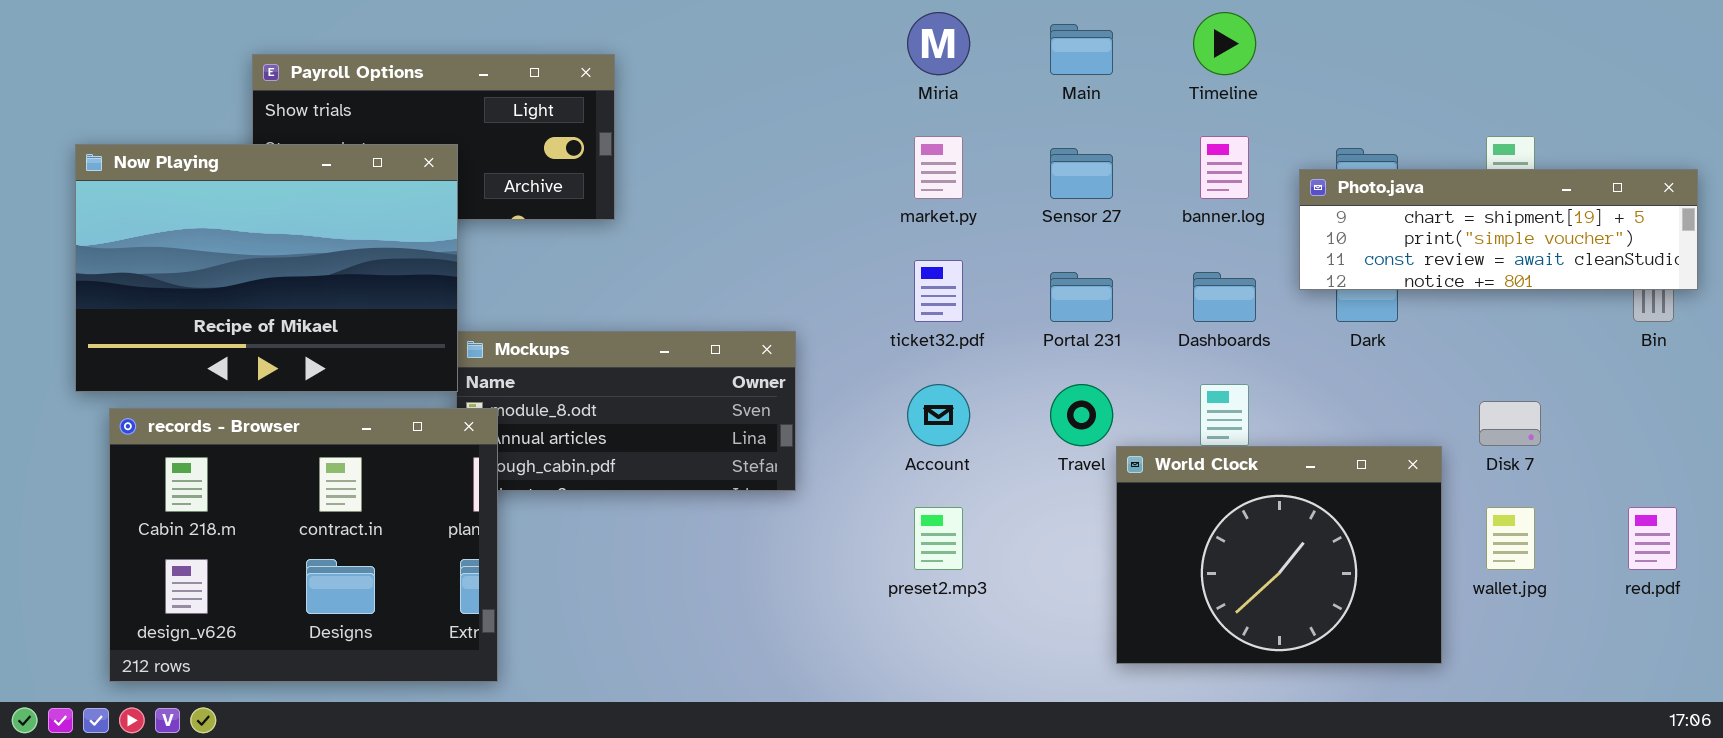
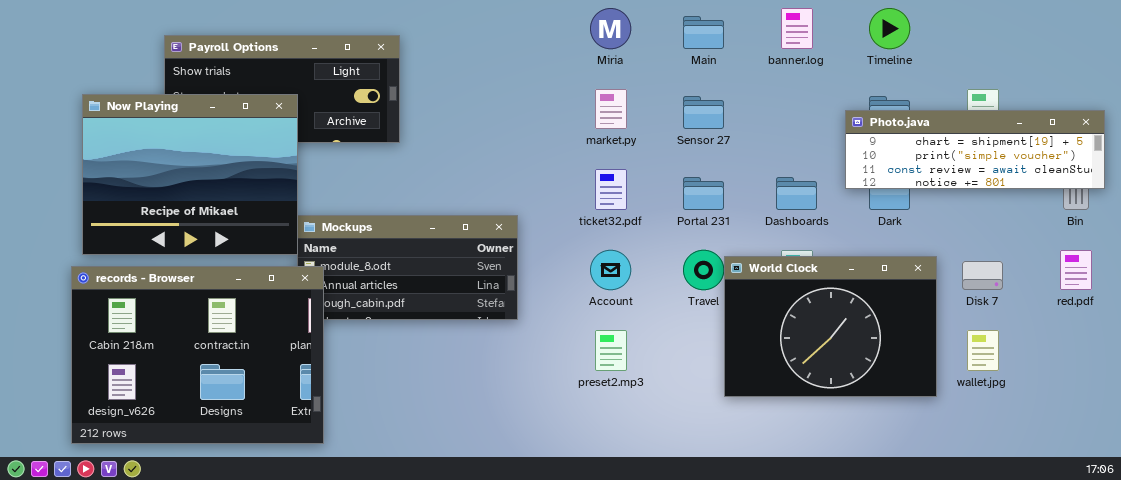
Timeline: [1193,12,1256,75] -> [869,8,910,49], moved
banner.log: [1200,136,1249,199] -> [781,8,813,49], moved
Now Playing: [75,144,458,392] -> [82,94,298,255], resized
World Clock: [1116,446,1442,664] -> [724,256,937,397], moved
red.pdf: [1628,507,1677,570] -> [1060,250,1092,290], moved

